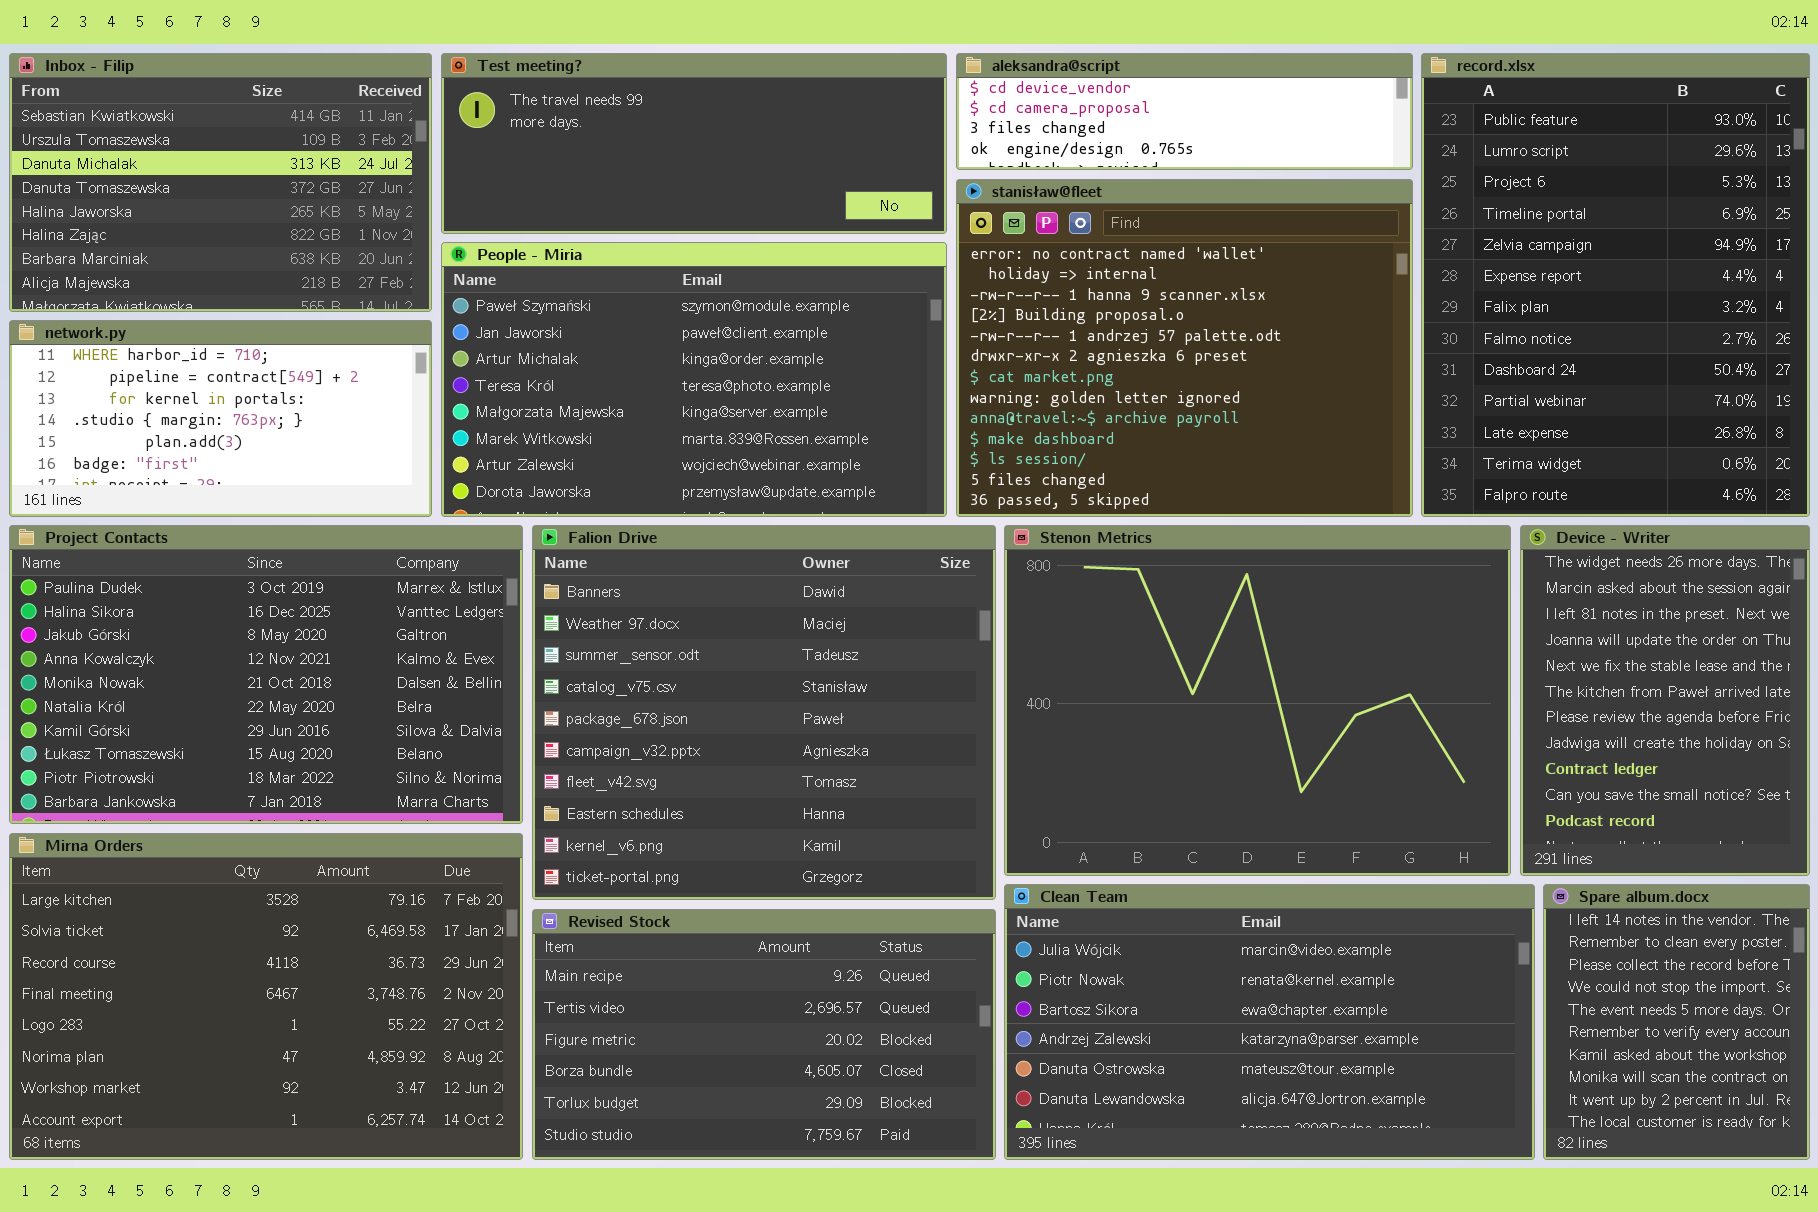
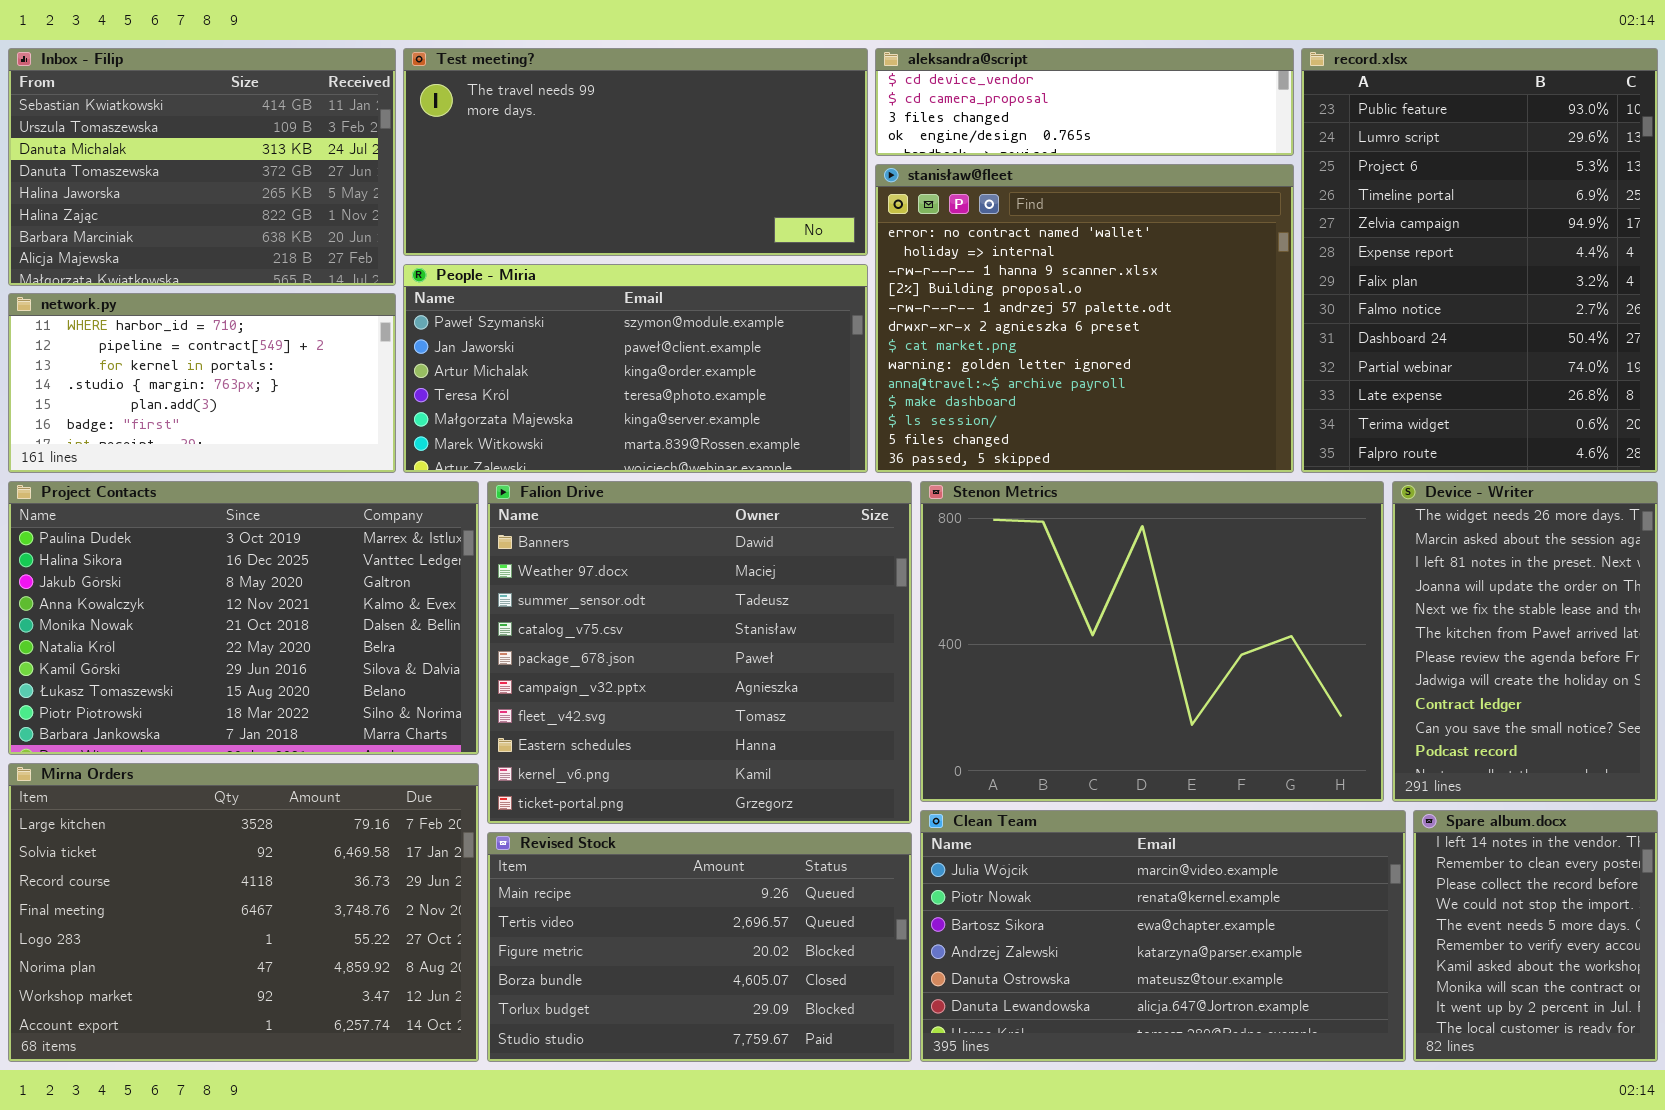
Test meeting?: [441,53,947,234] -> [403,48,868,256], resized
People - Miria: [441,242,947,517] -> [403,264,868,473], resized

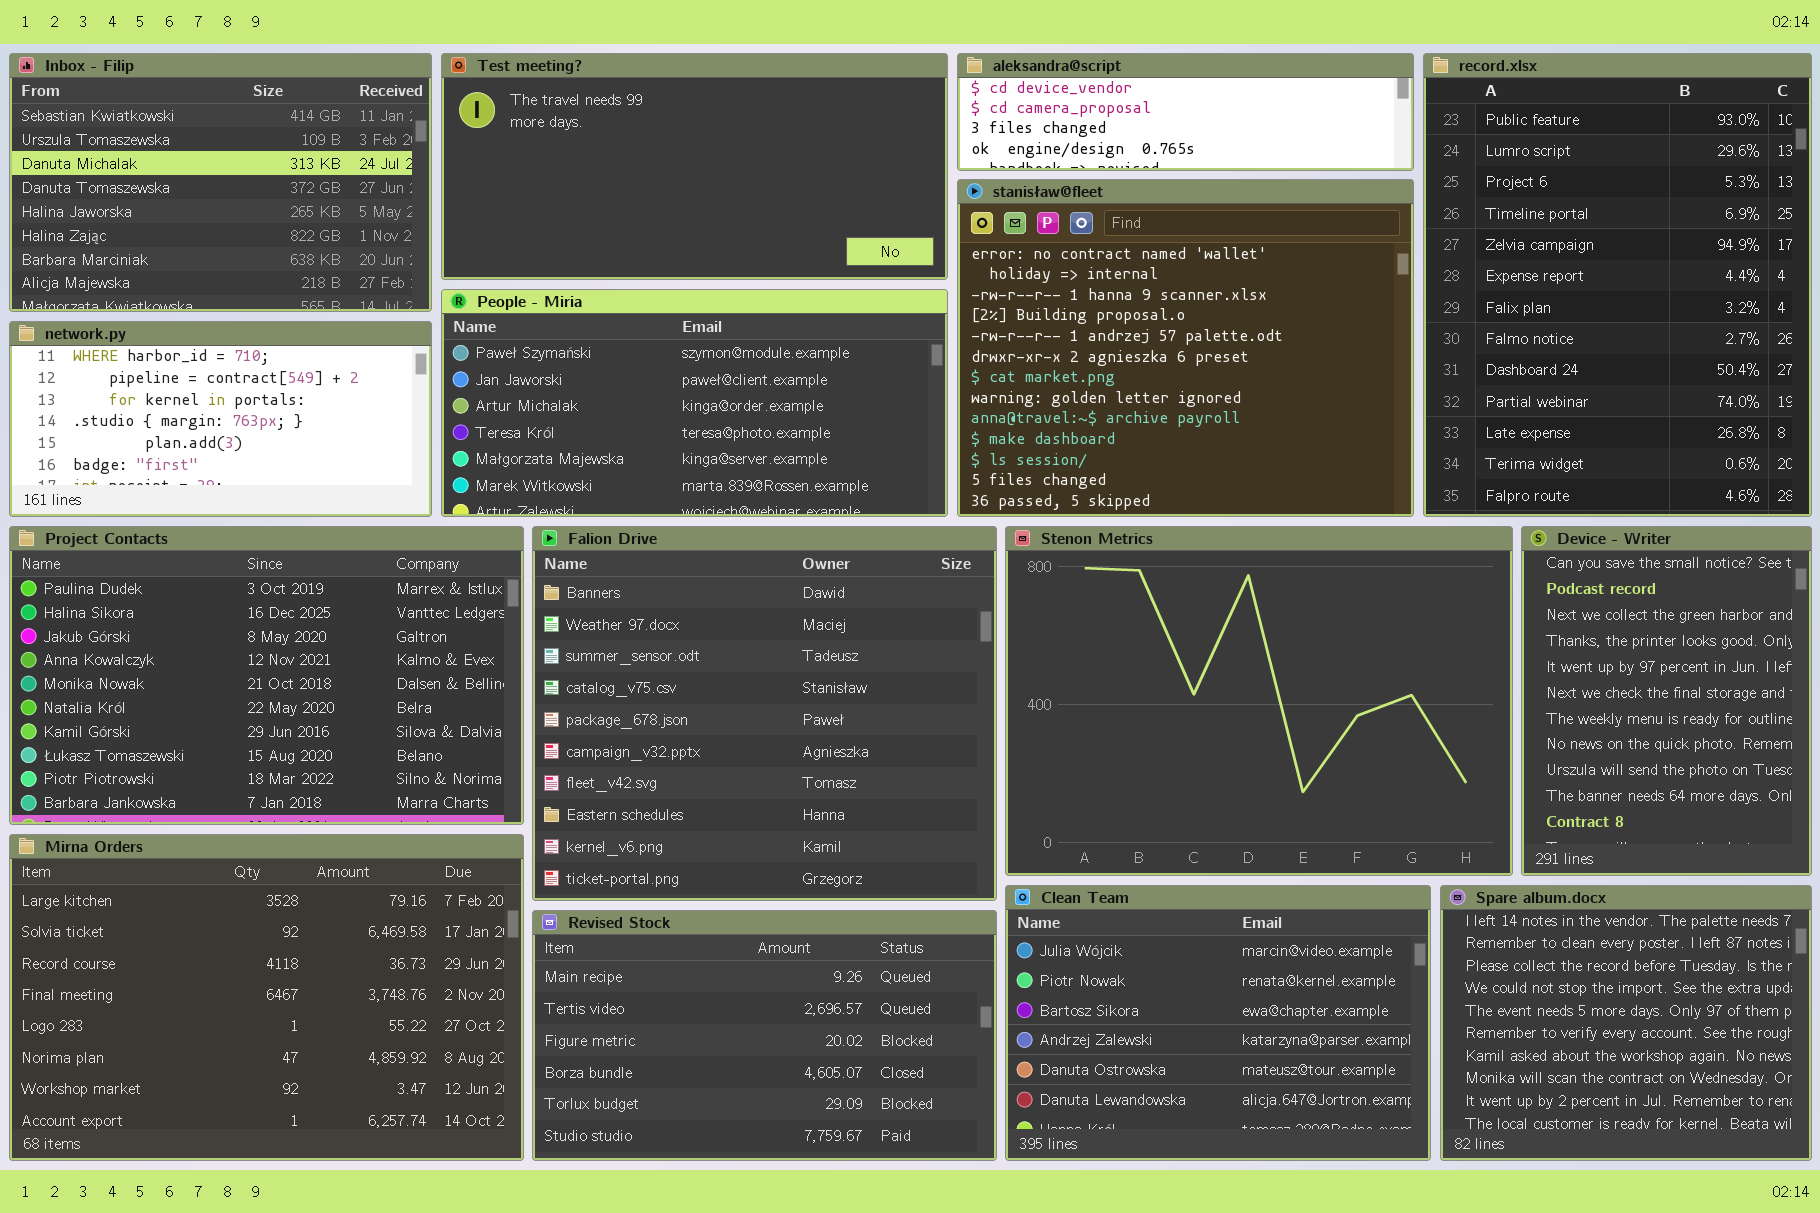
Device - Writer: [1392,481,1658,802] -> [1521,526,1812,876], scrolled down 9 rows
Clean Team: [920,810,1406,1062] -> [1005,885,1431,1161], resized
Spare album.docx: [1413,810,1658,1062] -> [1440,885,1812,1161], resized

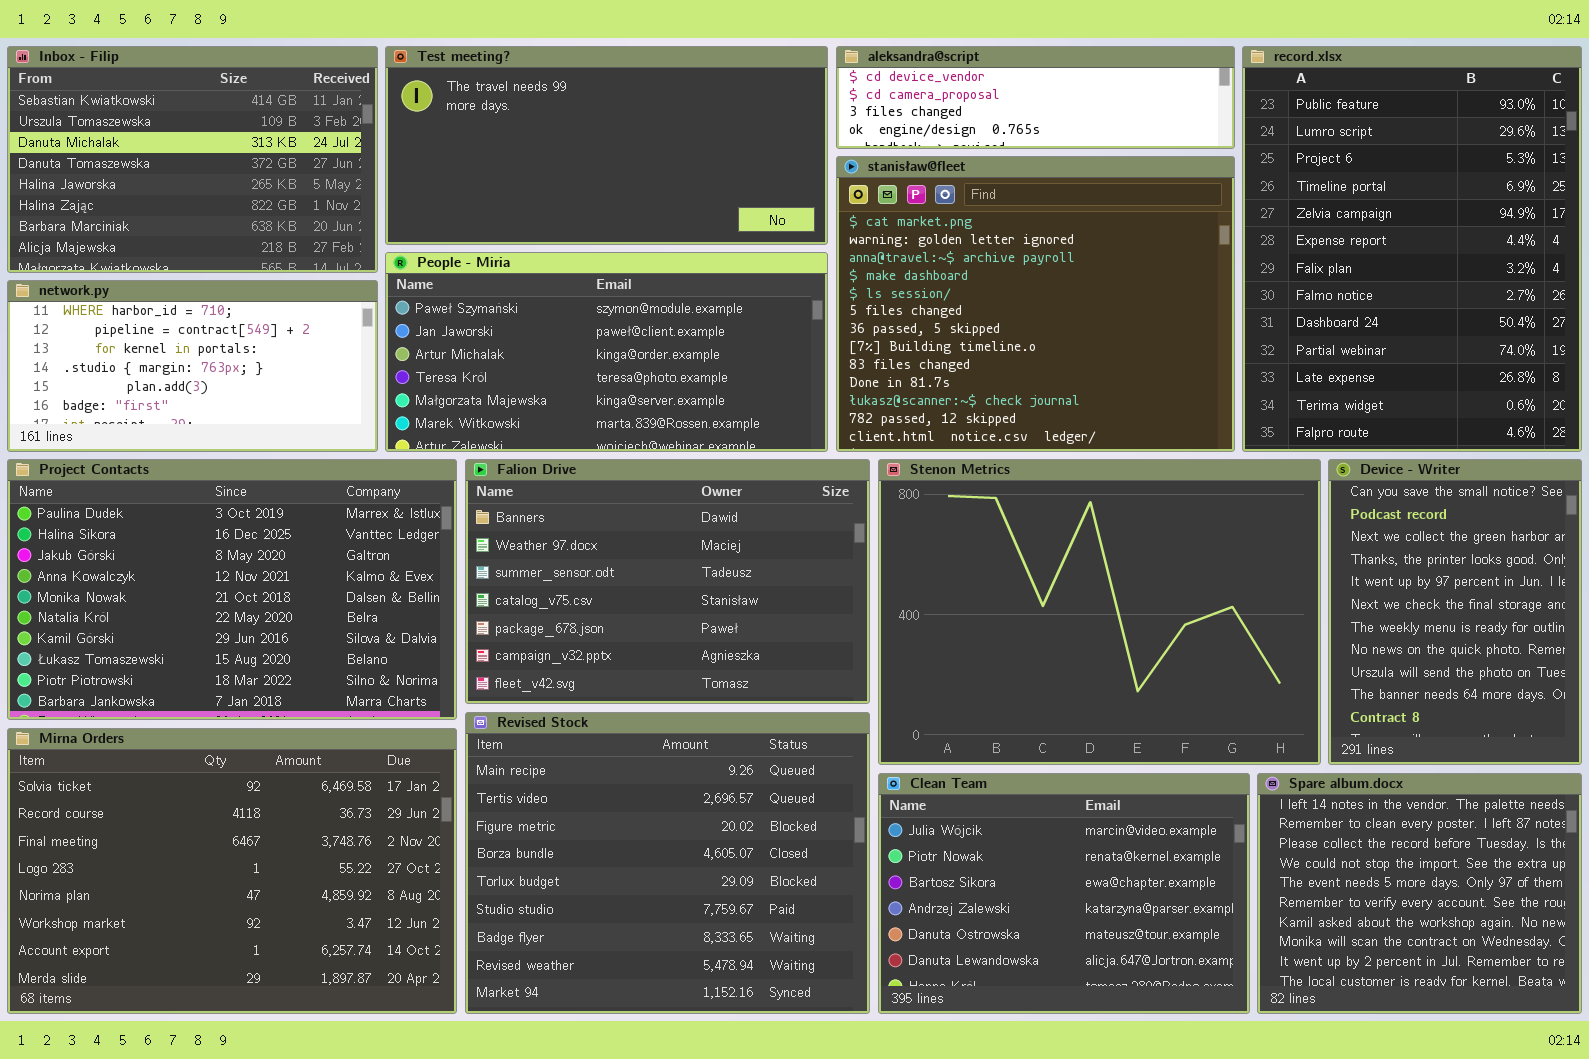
stanisław@fleet: [957,179,1414,517] -> [836,156,1235,452], scrolled down 6 rows
Falion Drive: [532,526,997,901] -> [465,459,870,704], resized
Mirna Orders: [9,834,524,1161] -> [7,728,457,1014], scrolled down 1 row
Revised Stock: [532,910,997,1161] -> [465,712,870,1014], resized

